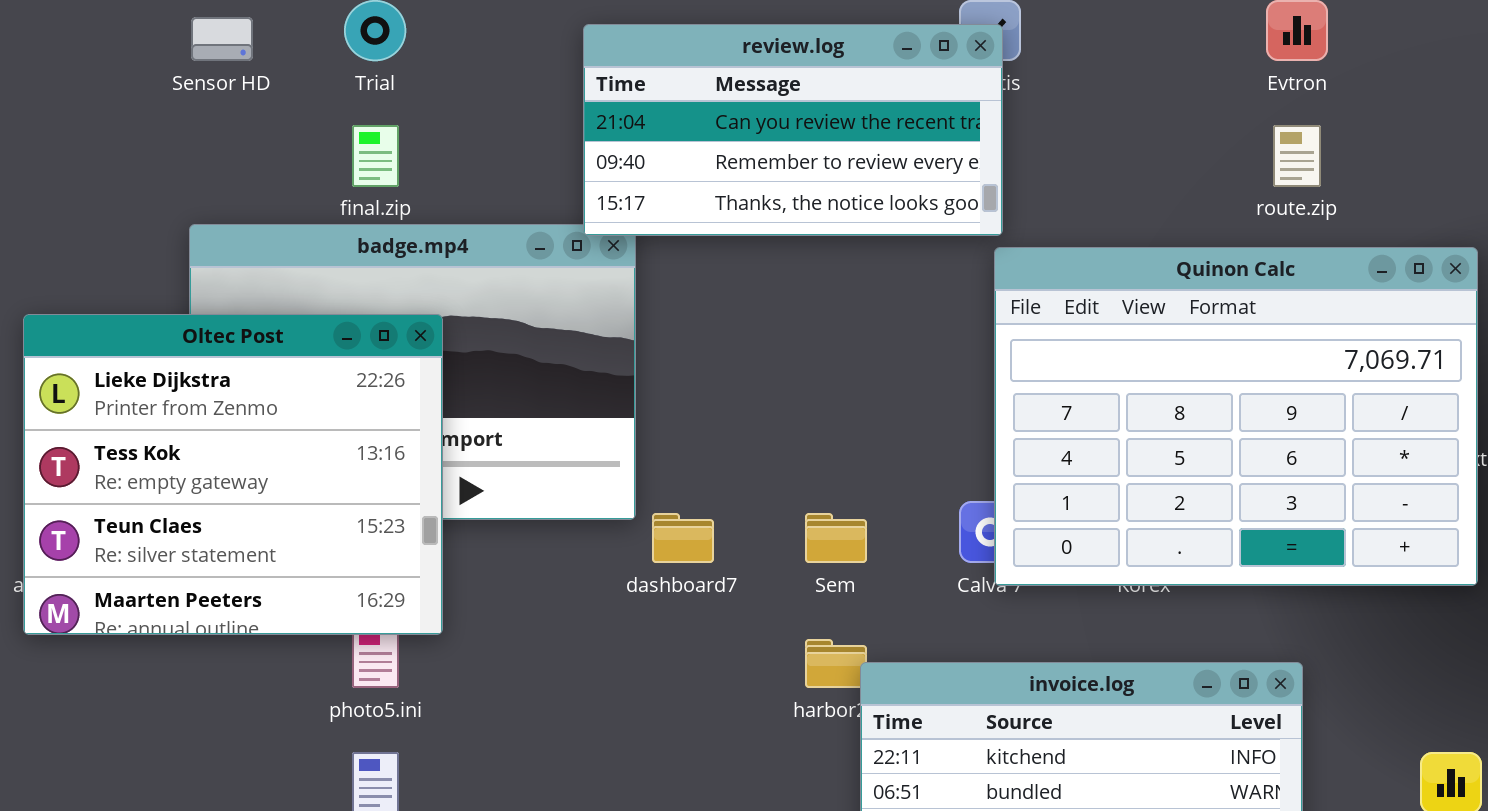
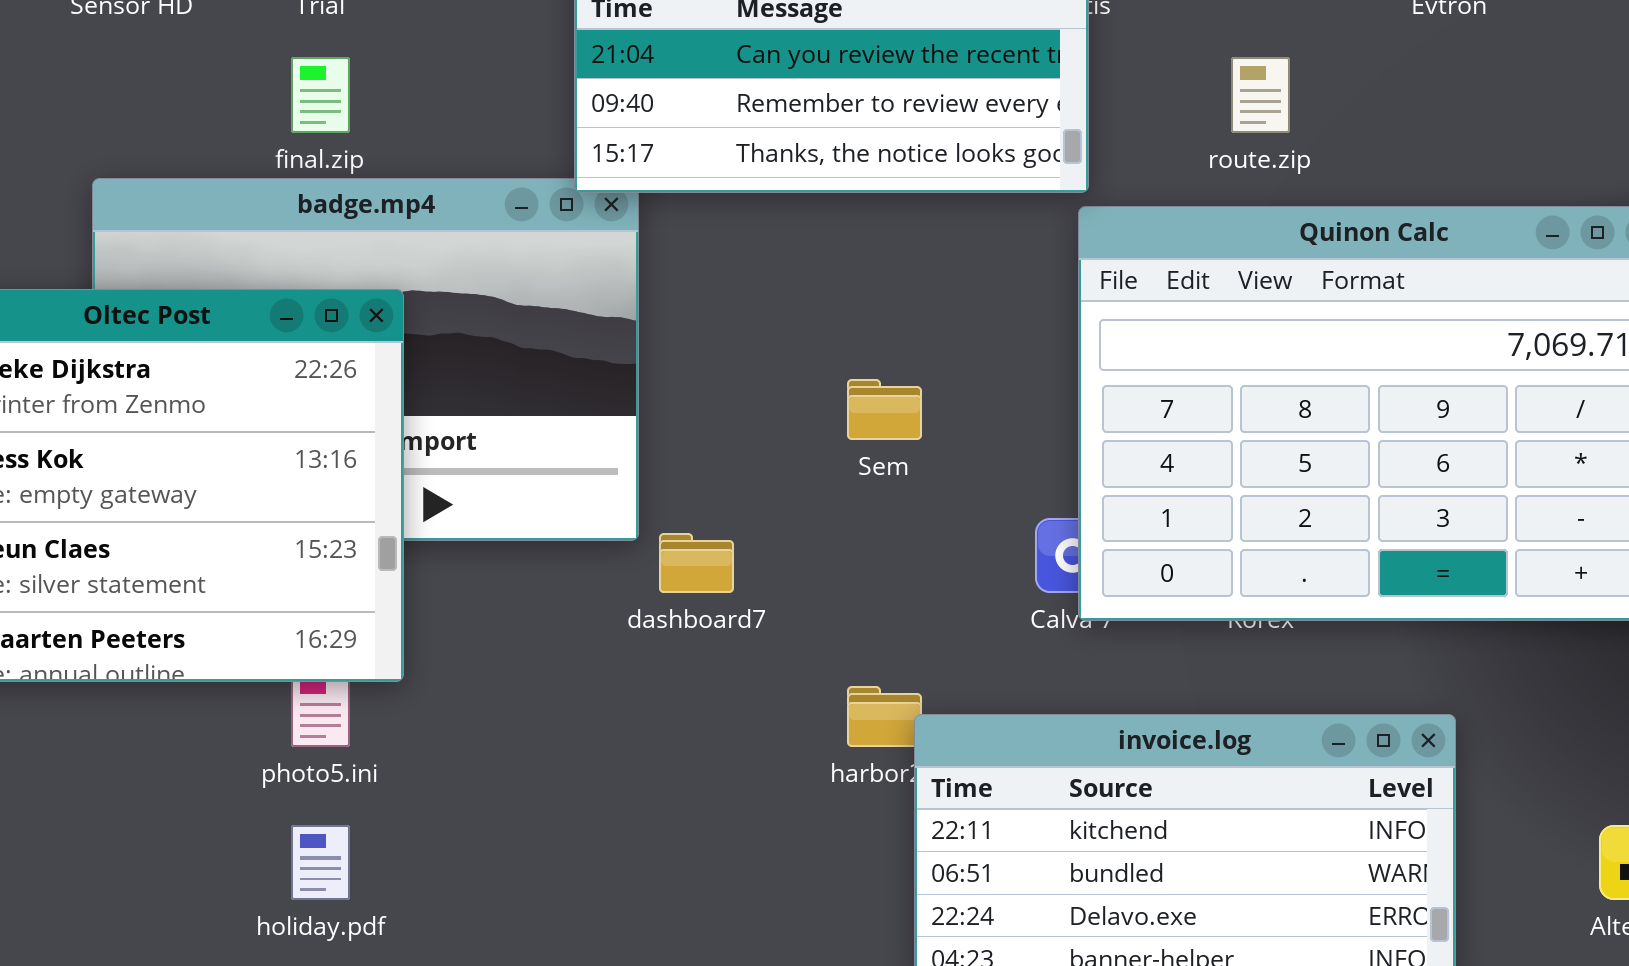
route.zip: [1273,125,1321,187] -> [1231,57,1290,133], moved
Sem: [805,513,867,563] -> [847,379,922,440], moved

